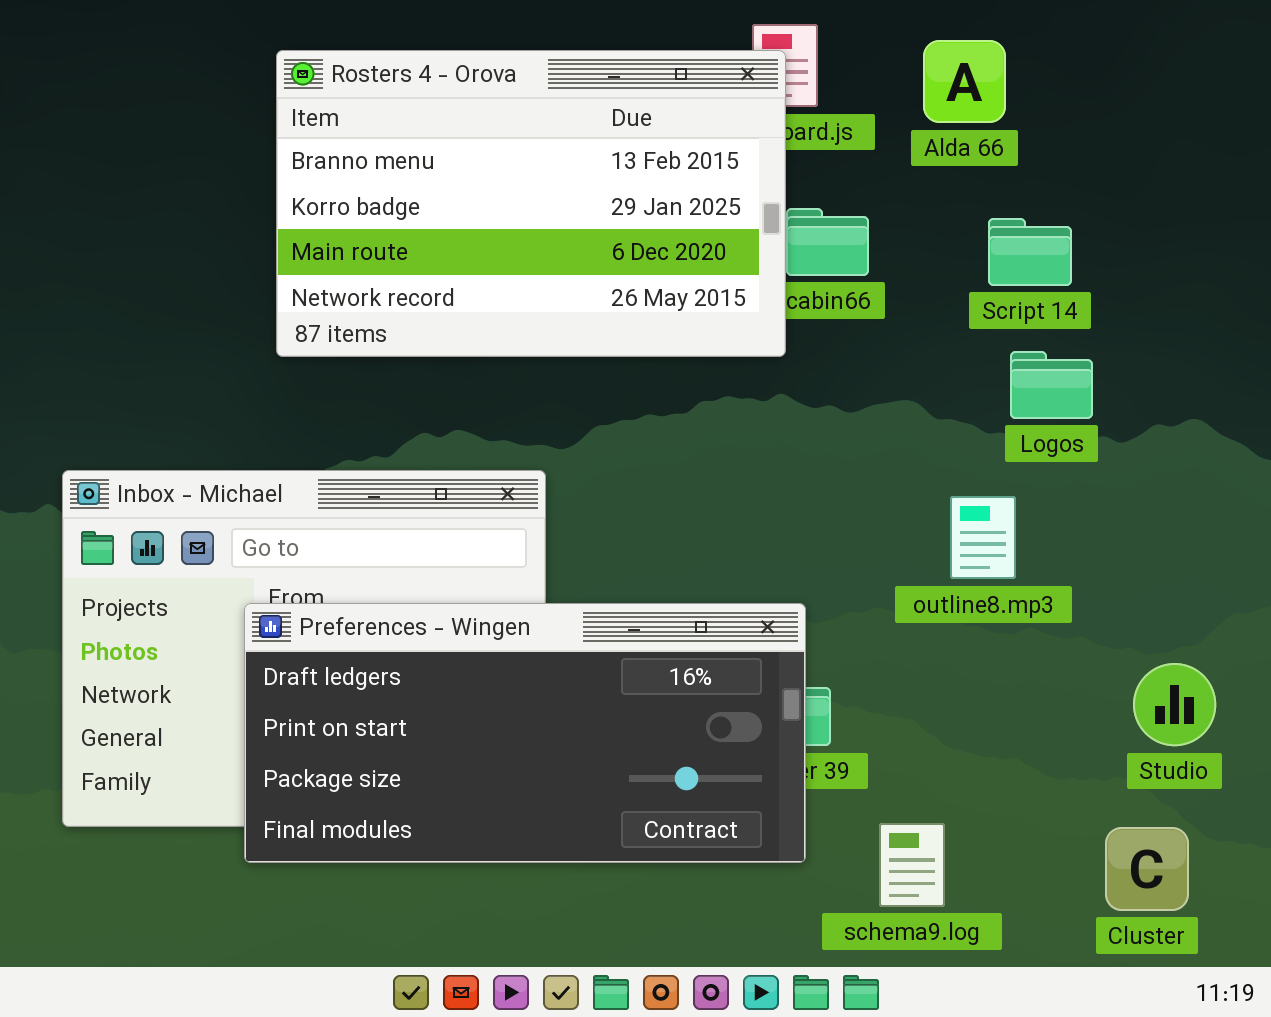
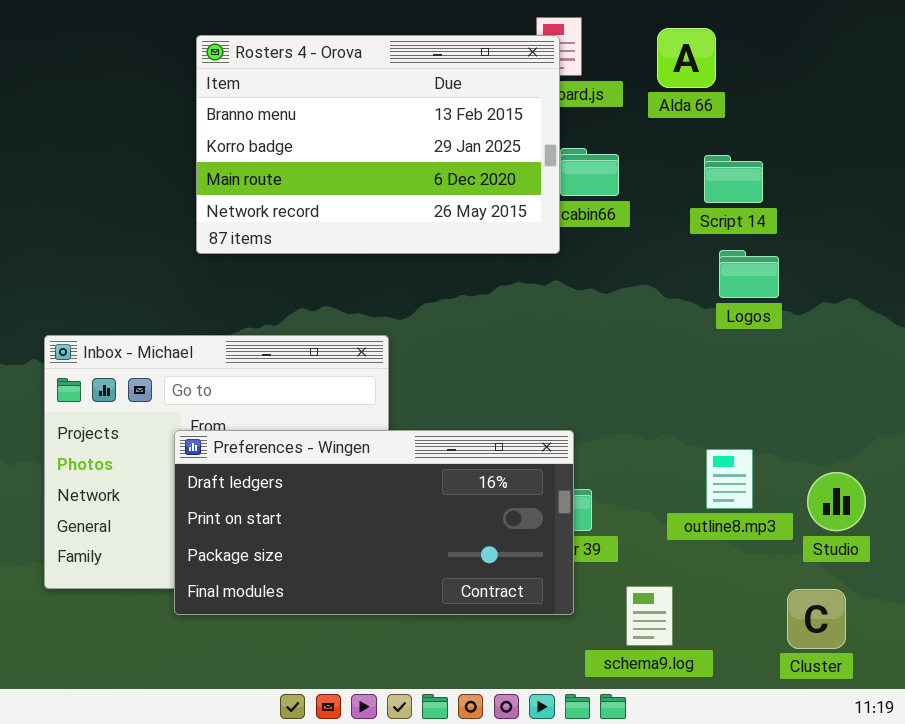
outline8.mp3: [950,496,1016,579] -> [706,449,753,509], moved

